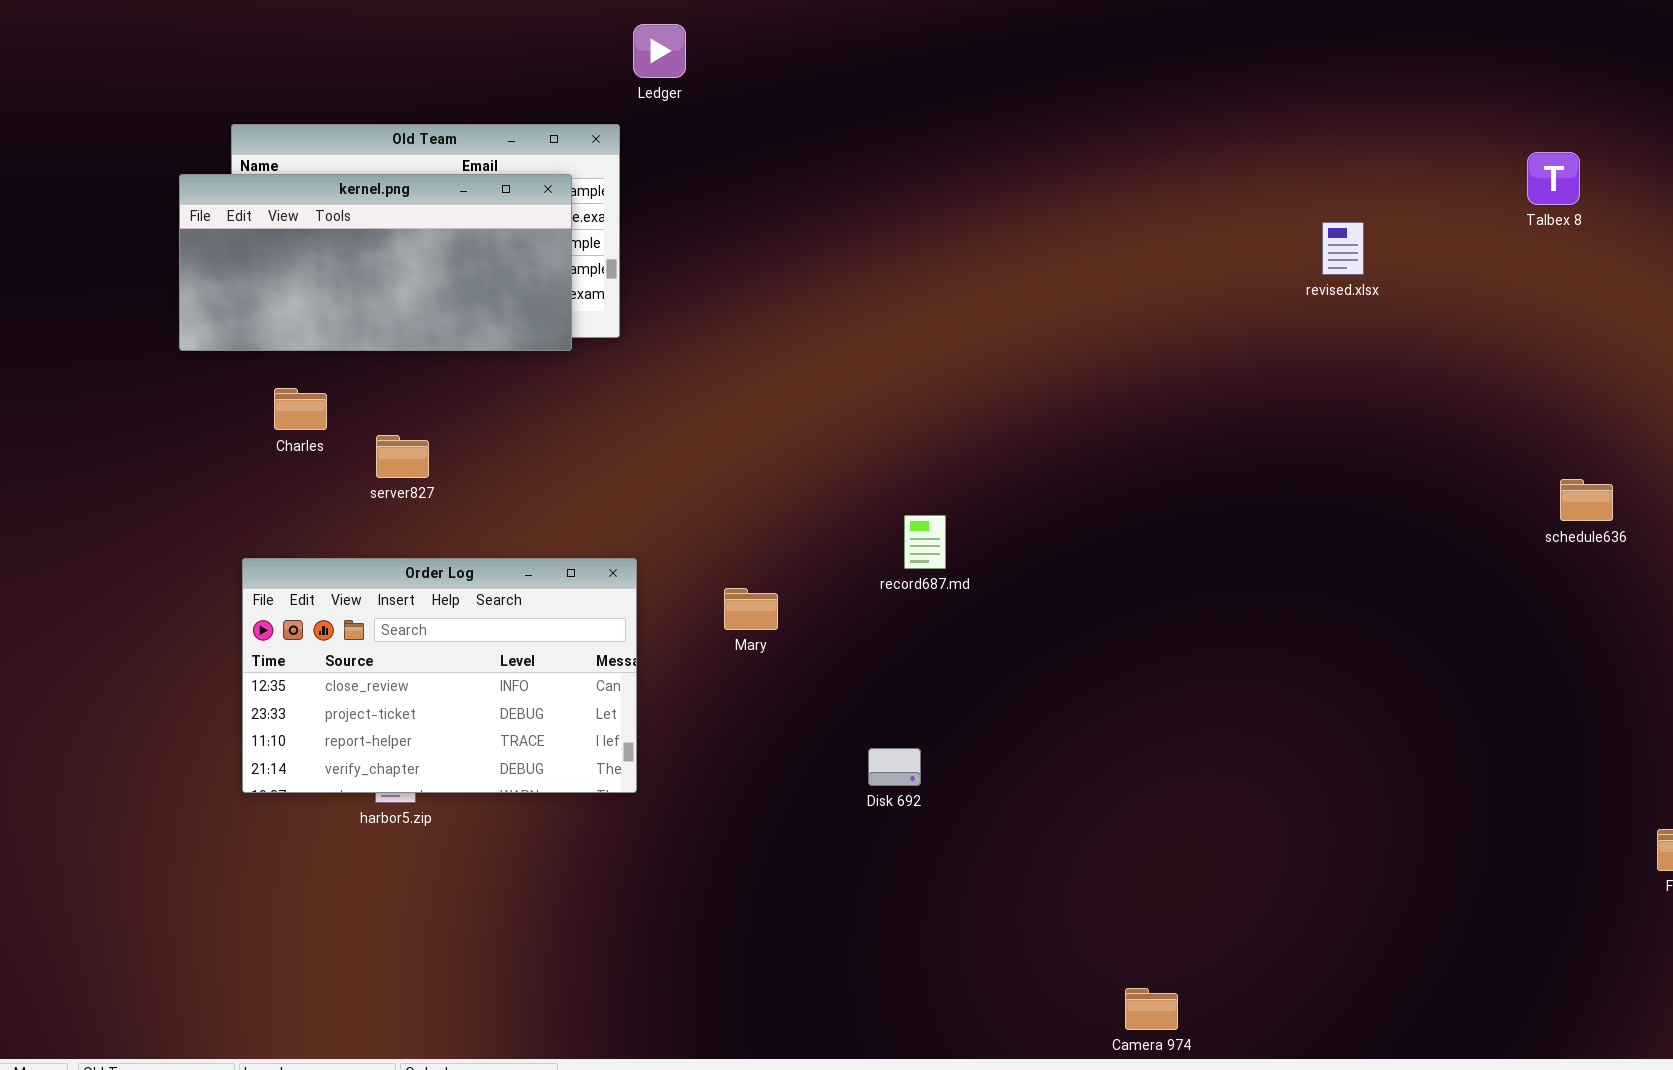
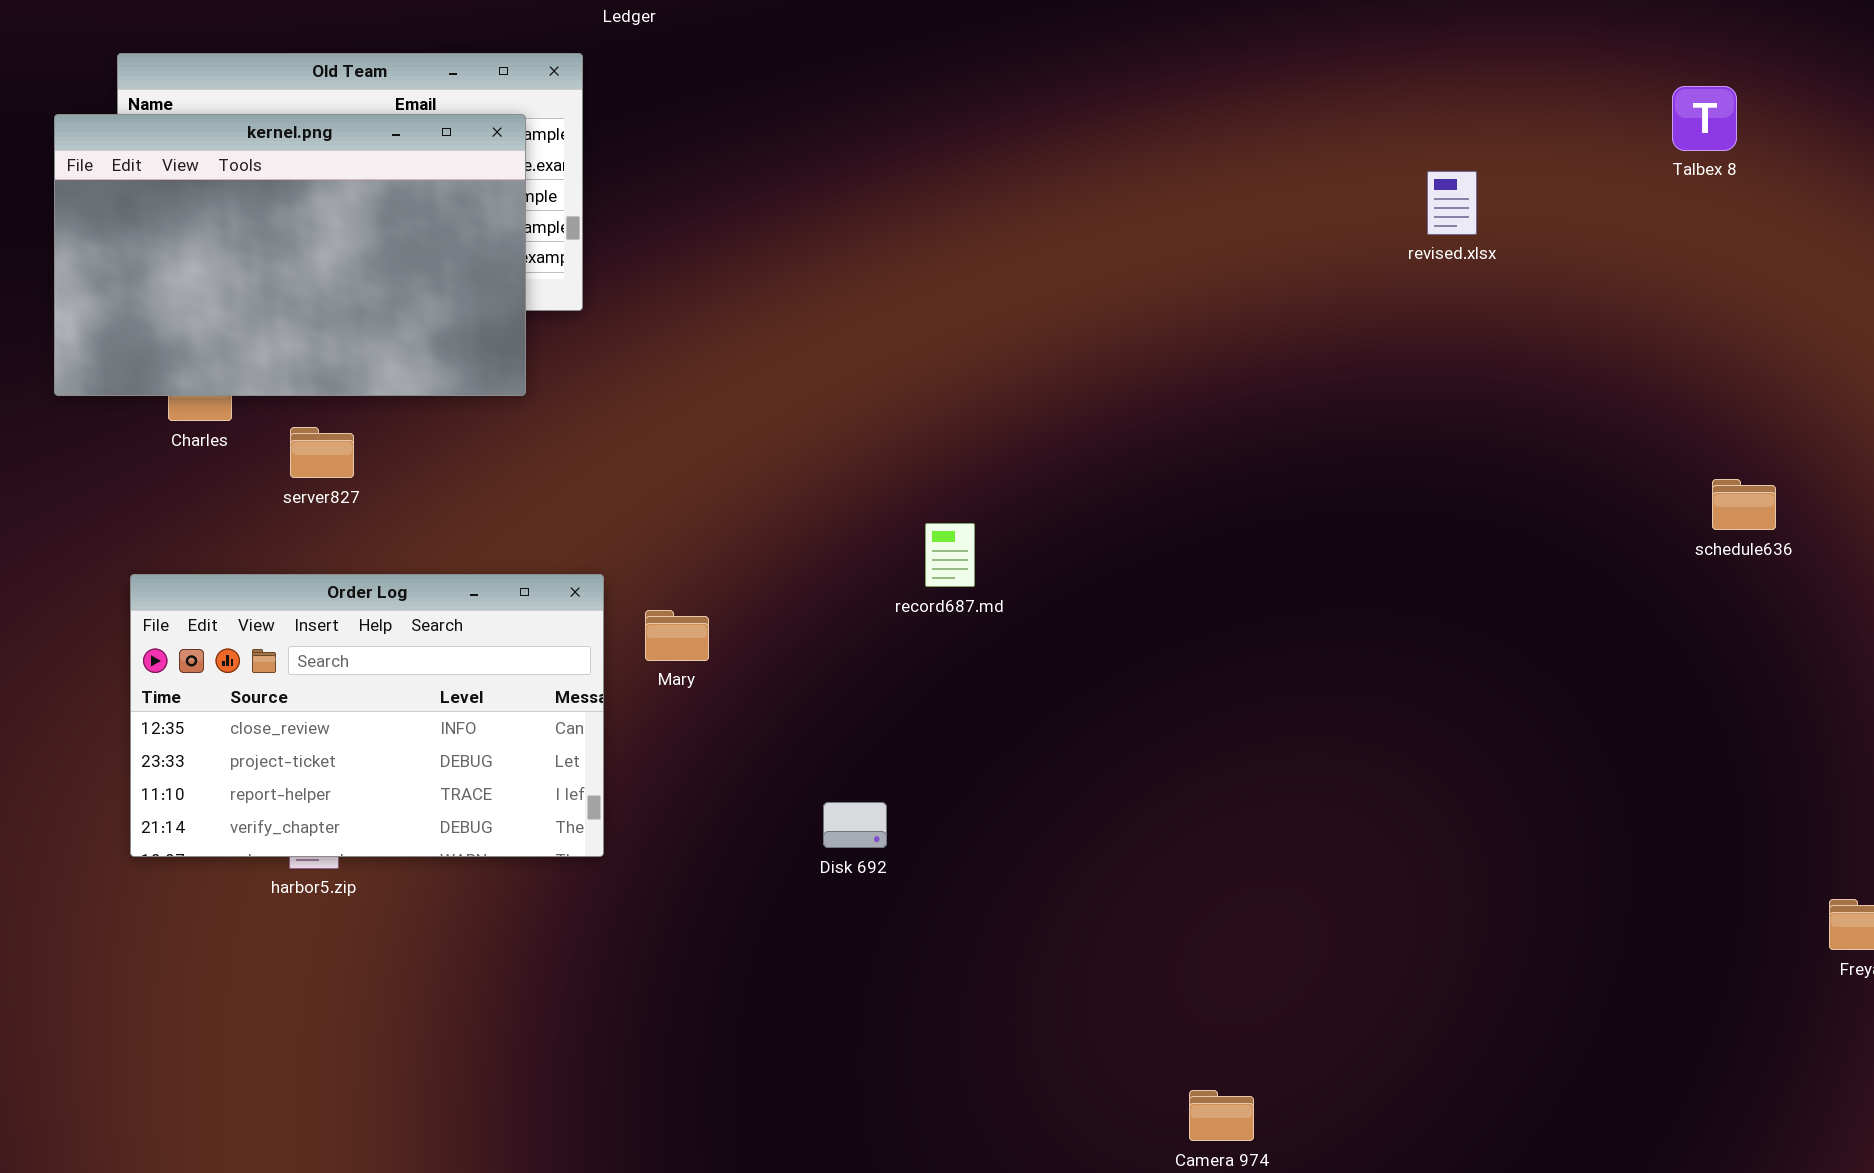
kernel.png: [179,174,572,351] -> [54,114,526,396], resized
Mary: [724,588,778,630] -> [645,610,709,661], moved
Disk 692: [868,748,921,786] -> [823,802,887,848], moved

